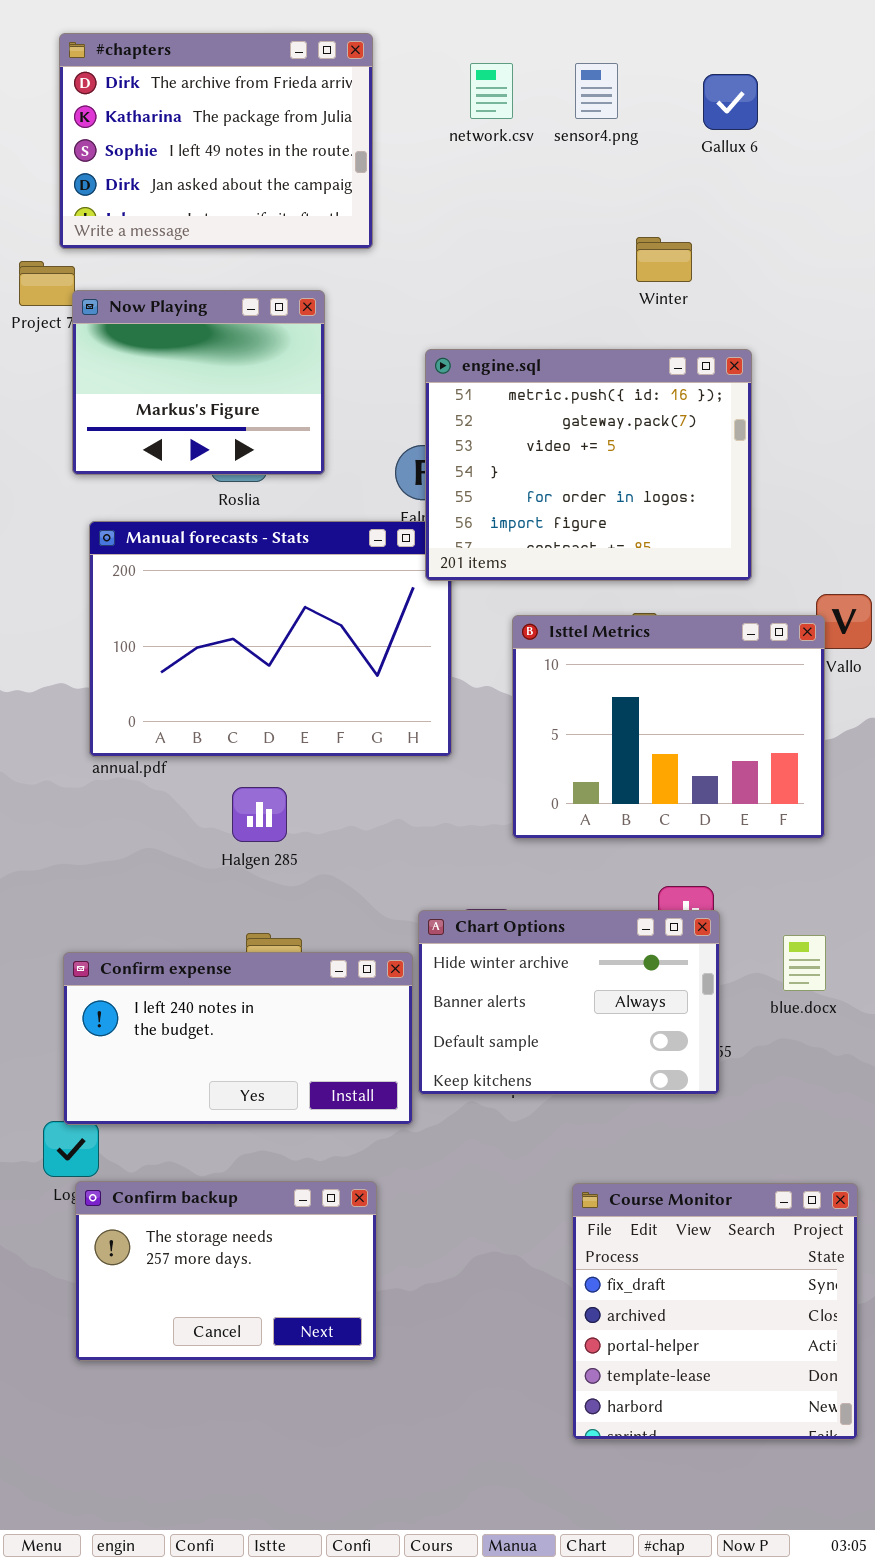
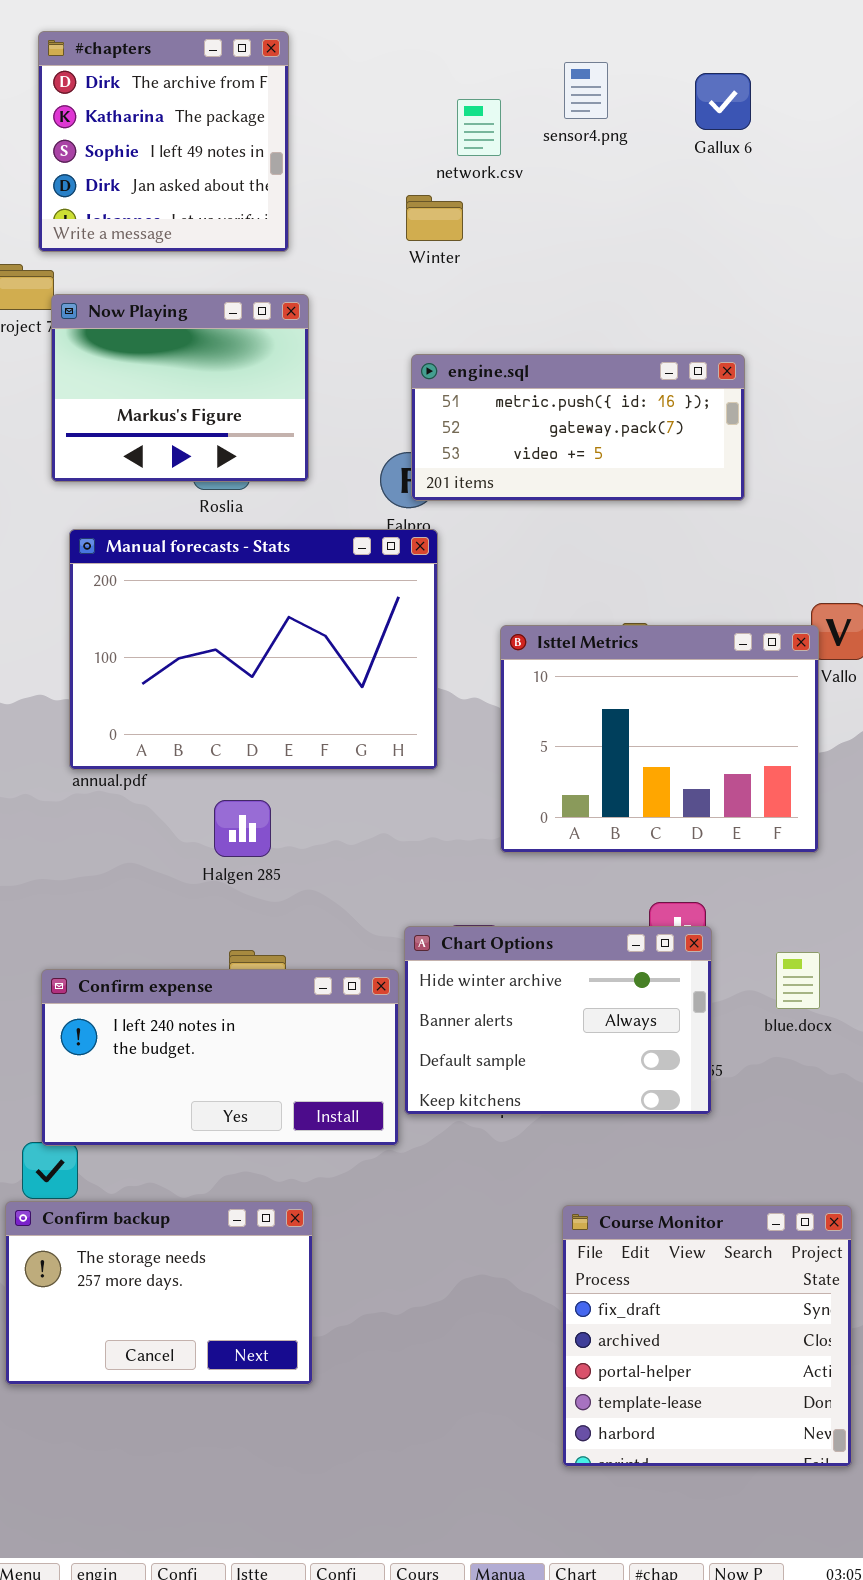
#chapters: [59,33,373,249] -> [38,31,289,252], resized
network.csv: [470,63,513,119] -> [457,99,501,156], moved
Winter: [636,237,692,282] -> [406,195,463,241], moved
engine.sql: [425,349,752,581] -> [411,354,745,501], resized
Confirm backup: [75,1181,377,1361] -> [5,1201,313,1385], moved

